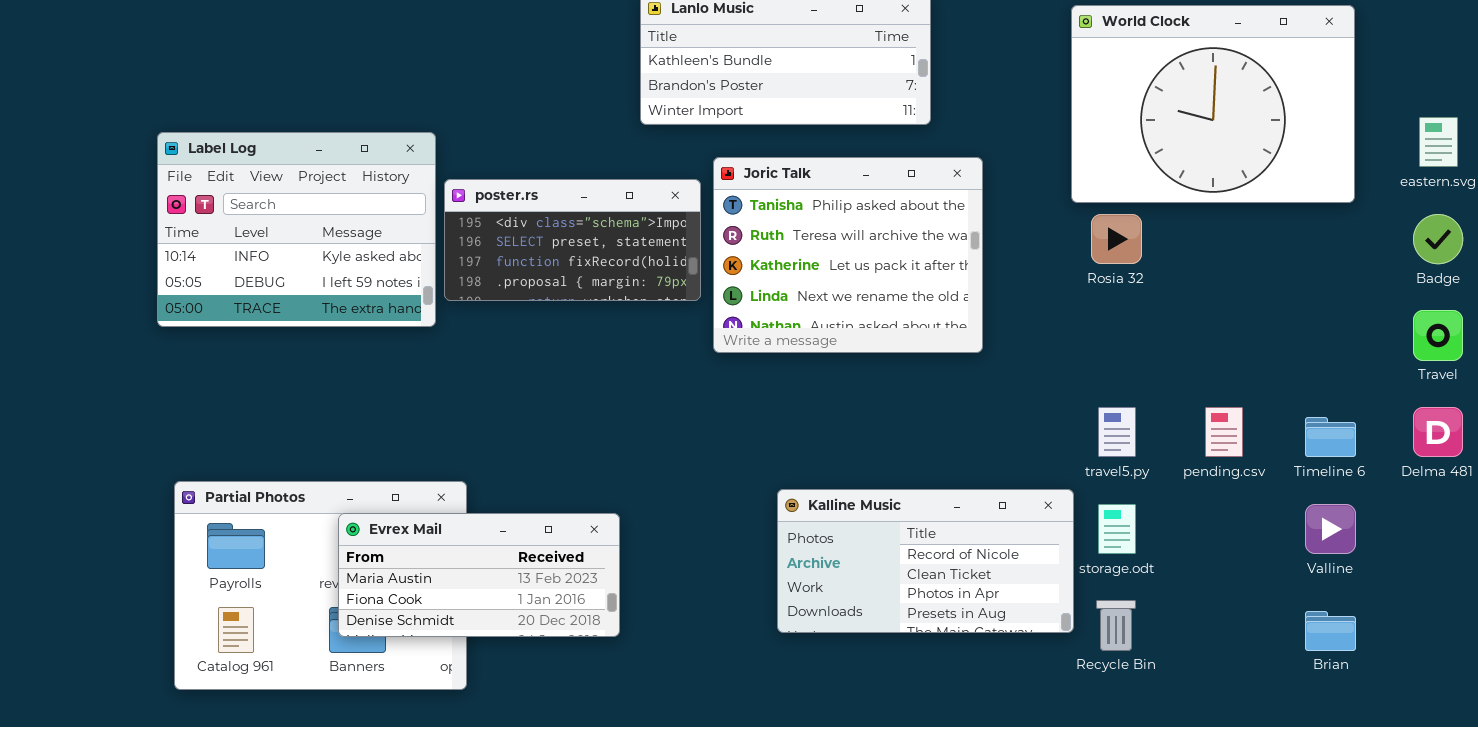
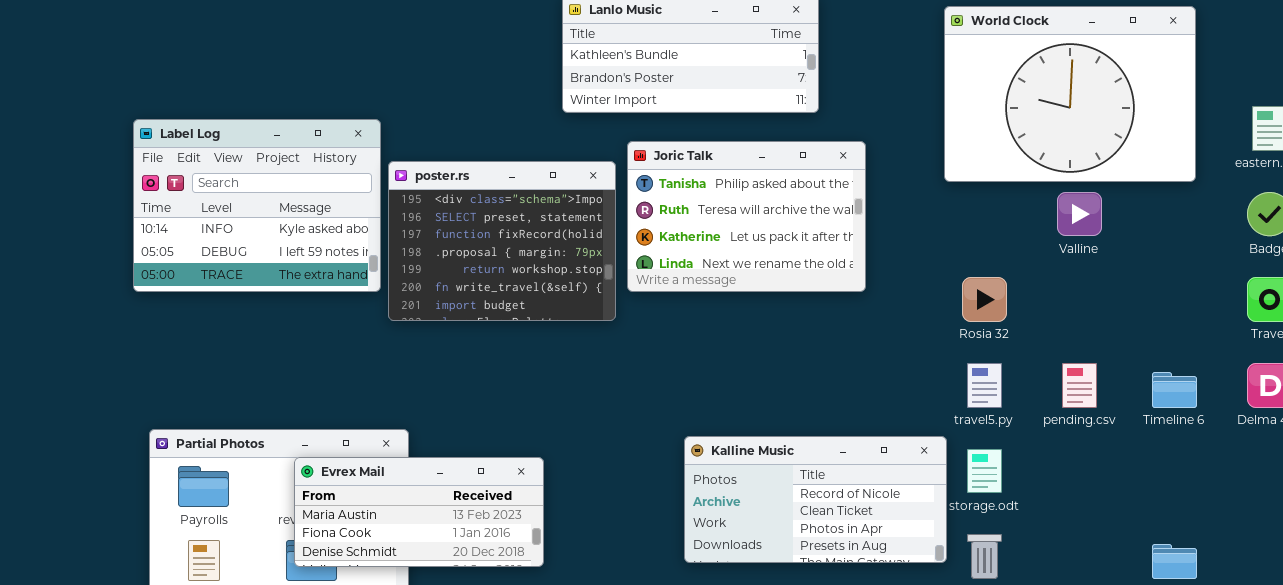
Joric Talk: [713,157,983,353] -> [627,141,866,292], resized
poster.rs: [444,179,701,301] -> [388,161,616,321], resized
Rosia 32: [1091,214,1142,264] -> [962,277,1007,322], moved
Valline: [1305,504,1356,554] -> [1057,192,1102,236], moved

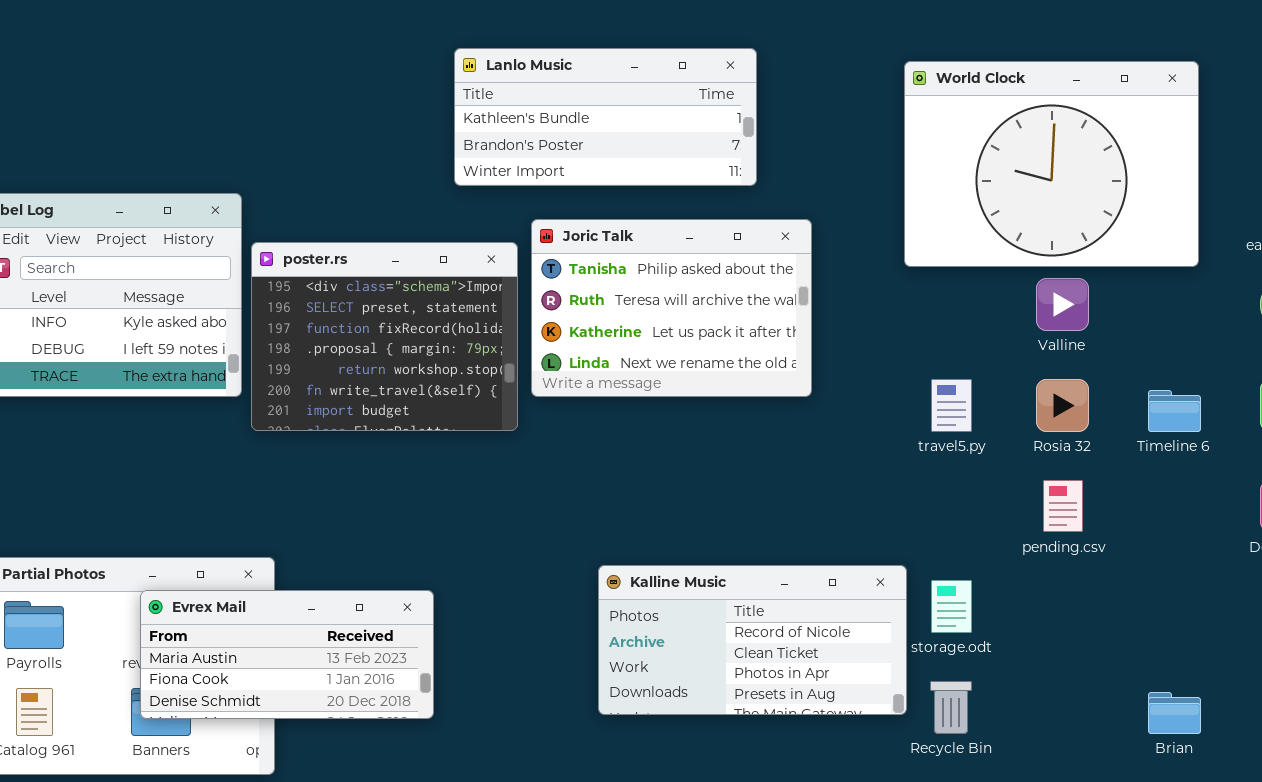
Rosia 32: [962,277,1007,322] -> [1036,379,1089,432], moved
travel5.py: [967,363,1002,408] -> [931,379,972,432], moved
Timeline 6: [1152,372,1197,408] -> [1148,390,1201,432], moved

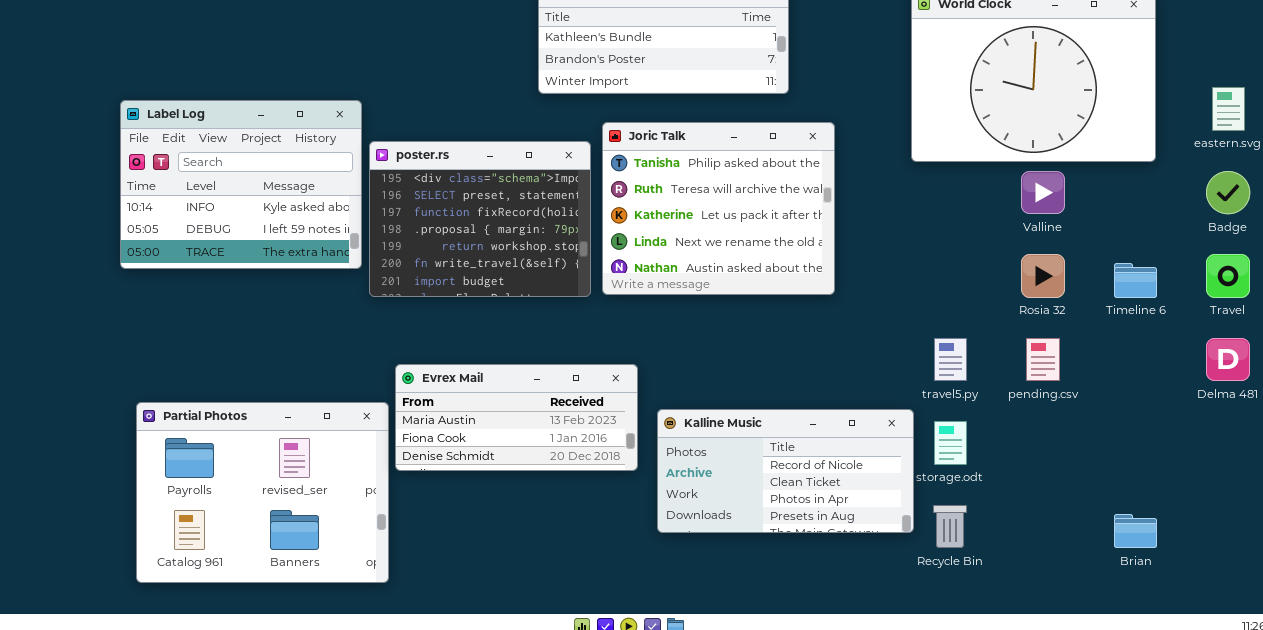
Joric Talk: [531,219,812,397] -> [602,122,835,295], resized
travel5.py: [931,379,972,432] -> [934,338,967,381], moved
Evrex Mail: [140,590,434,719] -> [395,364,638,471], moved

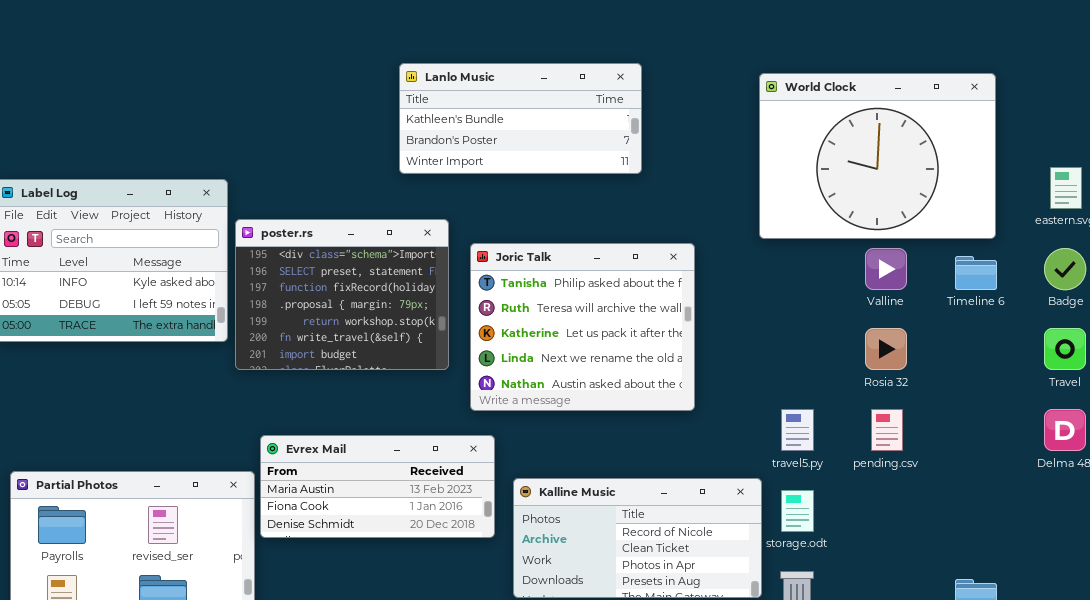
Joric Talk: [602,122,835,295] -> [470,243,695,411], moved
Timeline 6: [1114,263,1157,298] -> [955,256,997,290], moved

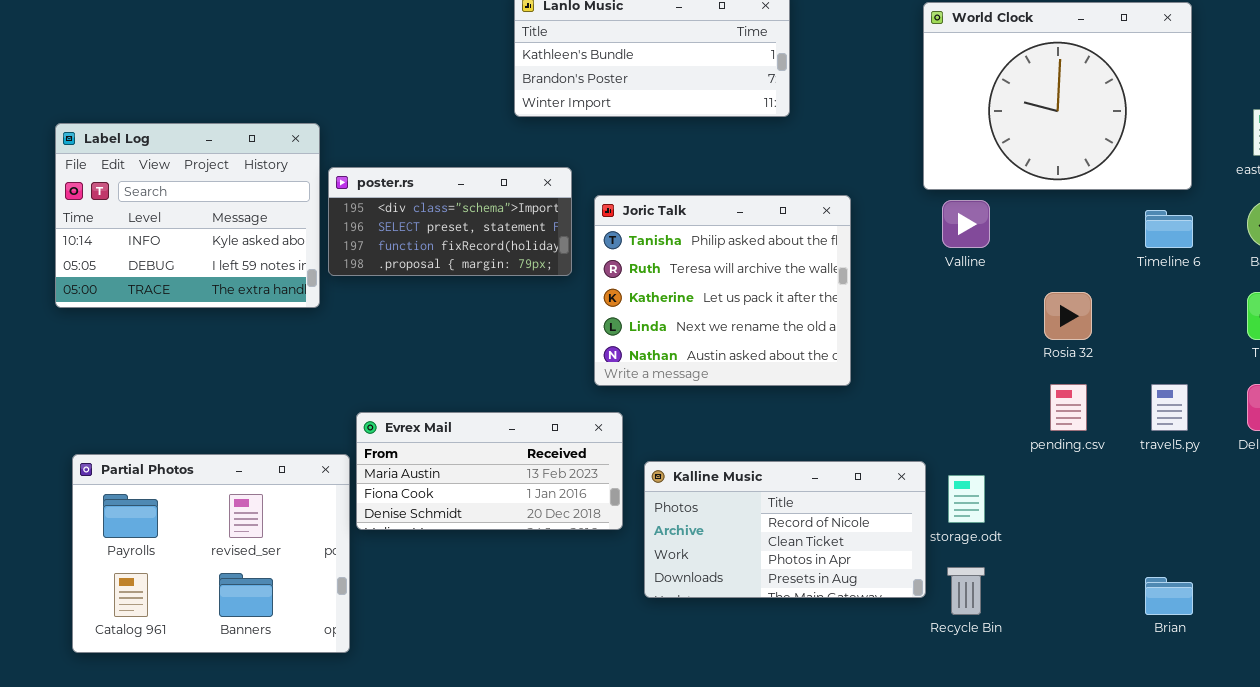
poster.rs: [235,219,449,370] -> [328,167,572,276], resized
Valline: [865,248,907,290] -> [942,200,990,248], moved
travel5.py: [781,409,814,451] -> [1151,384,1188,431], moved

